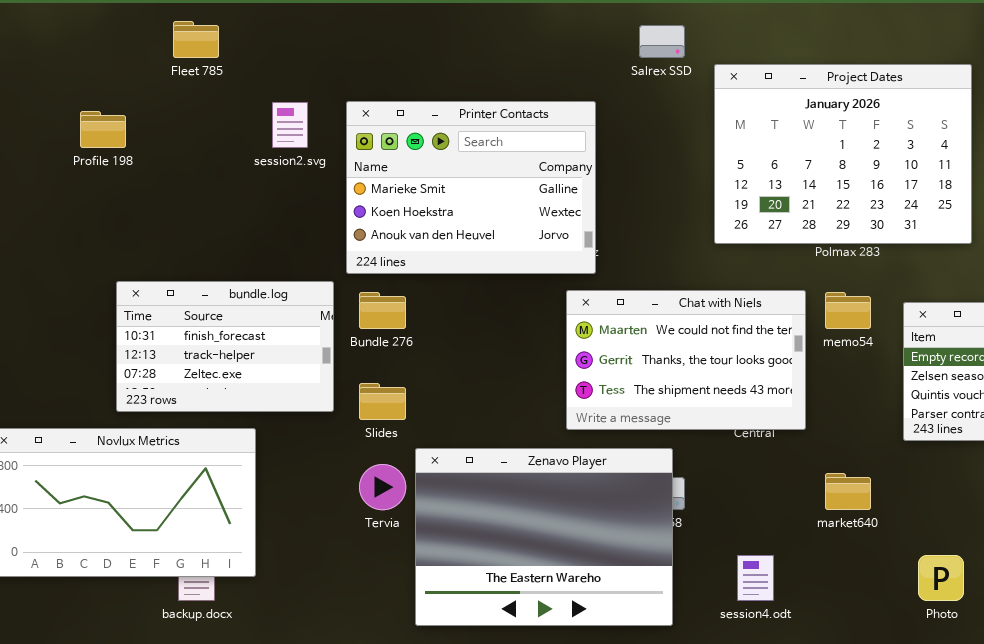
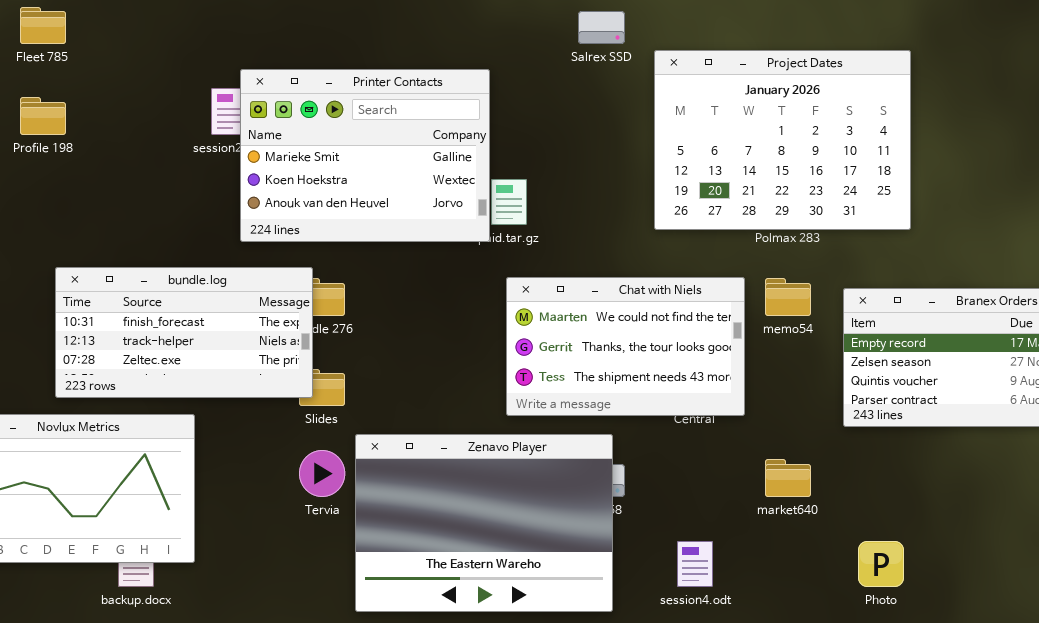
Fleet 785: [173,21,219,58] -> [20,7,66,44], moved
Printer Contacts: [346,101,596,274] -> [240,69,490,242], moved
bundle.log: [116,281,334,412] -> [55,267,313,398], resized

